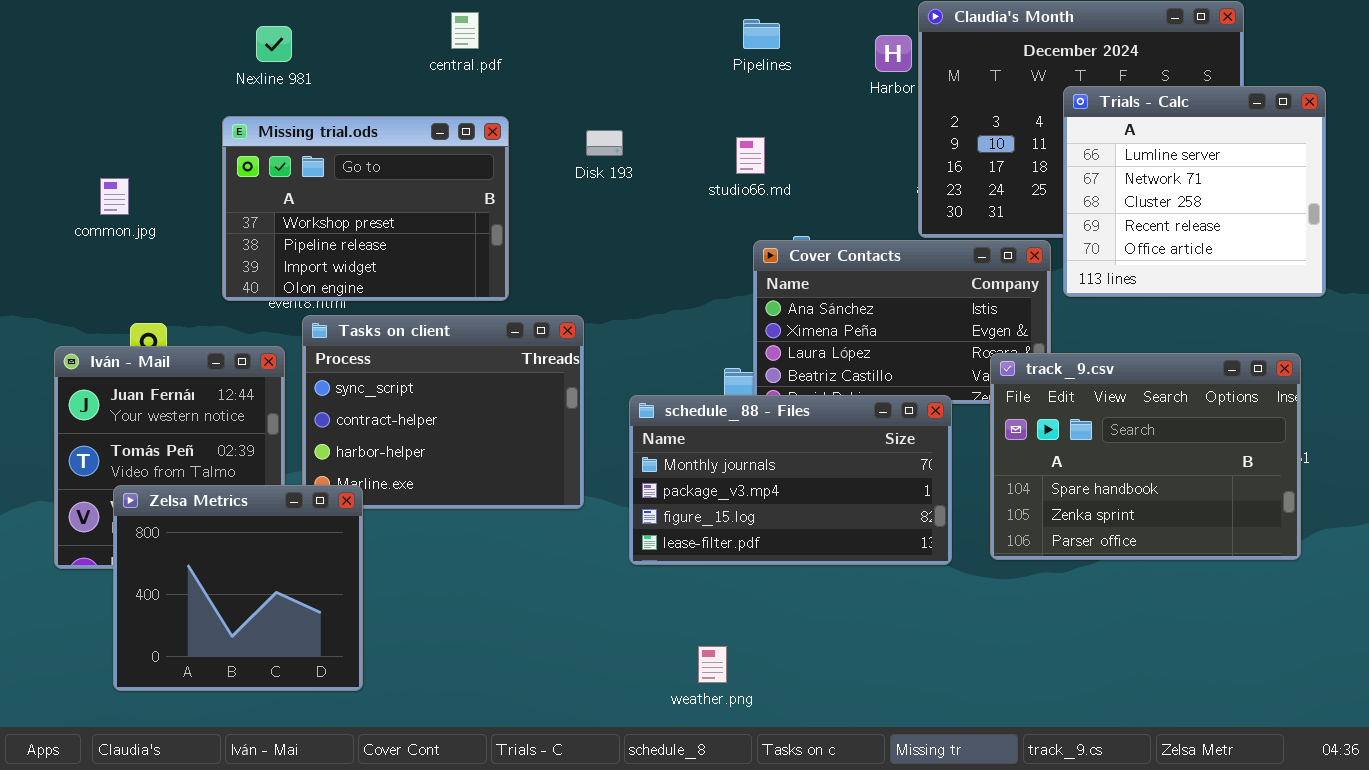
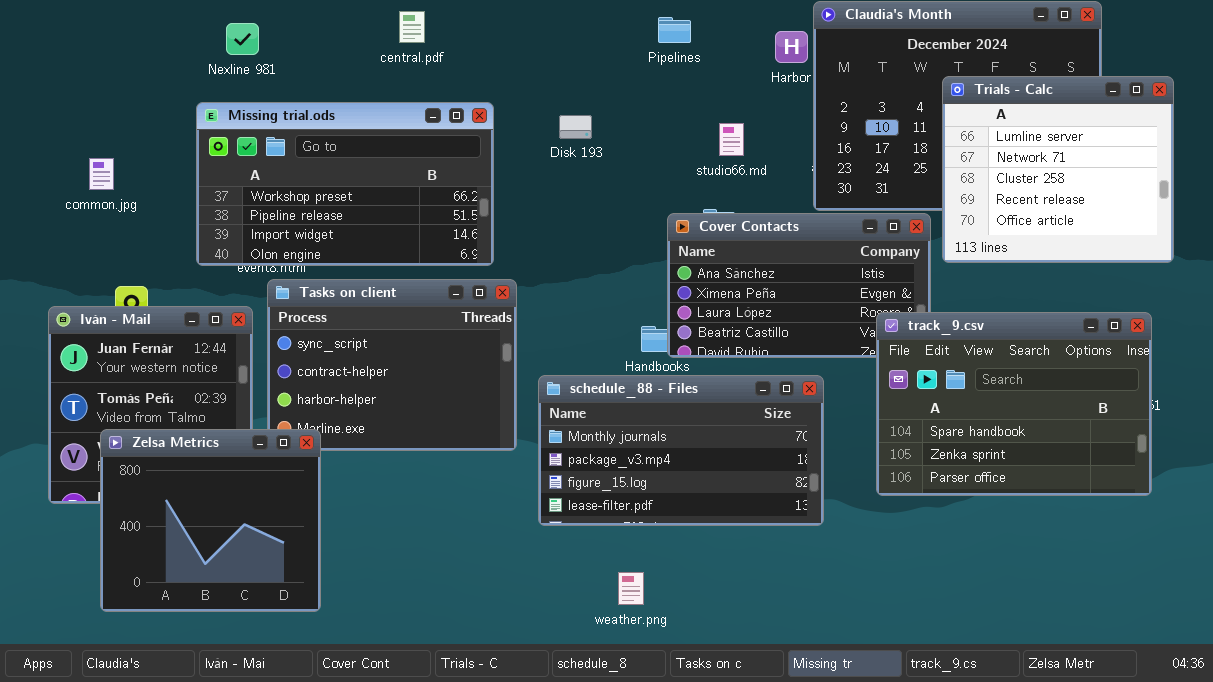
Missing trial.ods: [222,116,509,301] -> [196,102,494,266], resized
Disk 193: [586,130,623,156] -> [559,115,592,139], moved
studio66.md: [736,137,765,174] -> [719,123,744,156], moved
schedule_88 - Files: [629,395,952,565] -> [538,375,824,526], moved

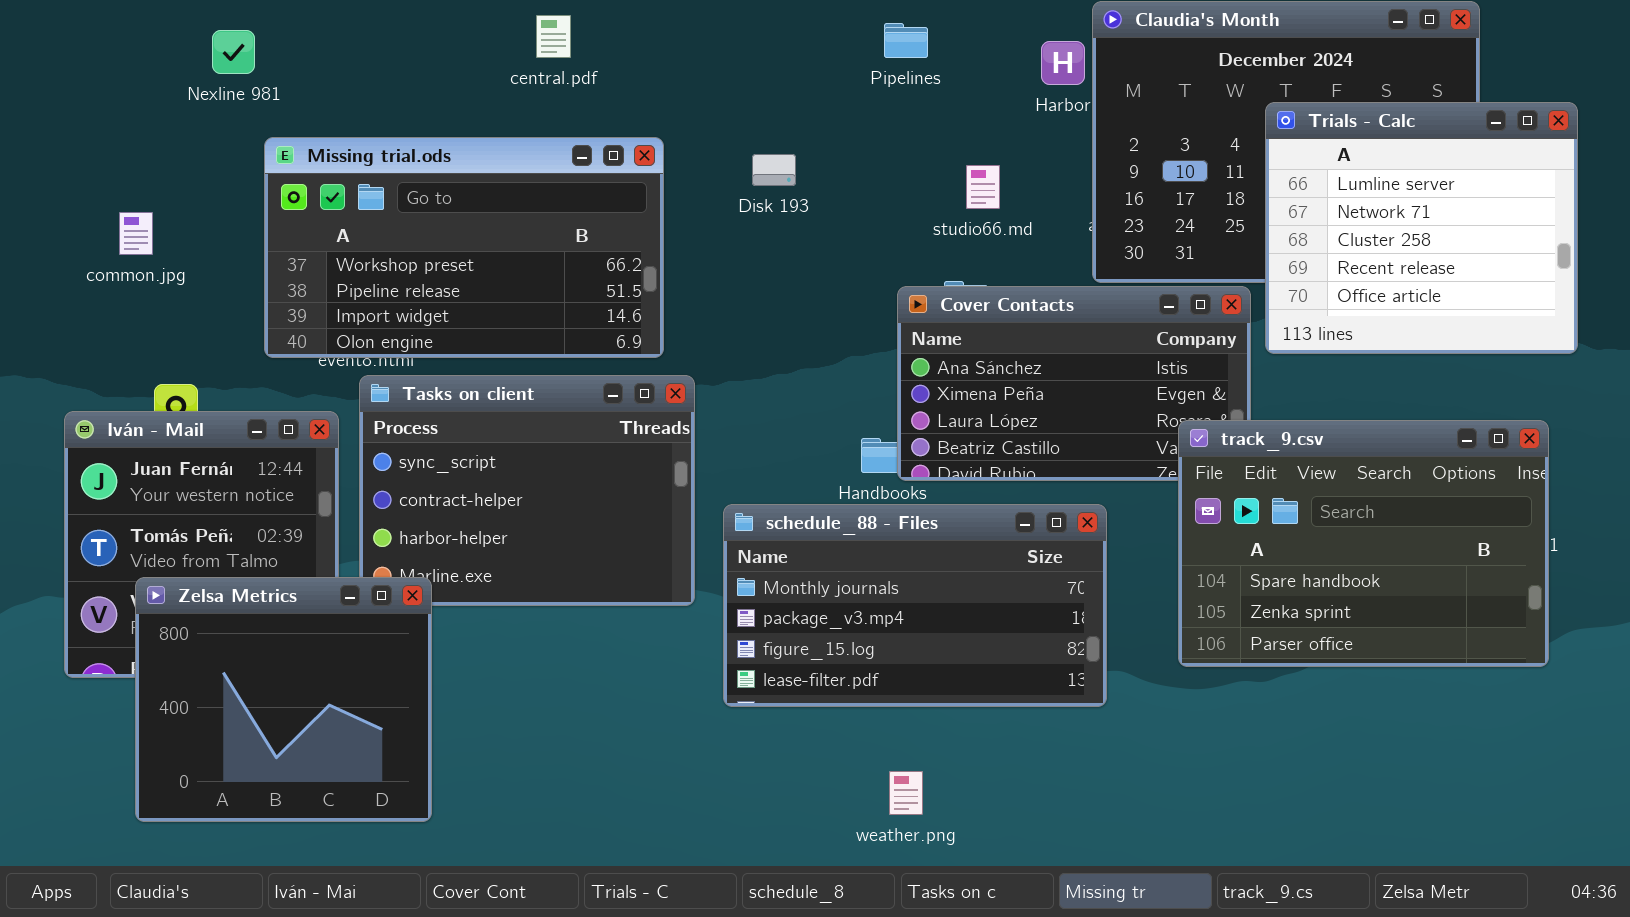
Nexline 981: [226,23,259,55] -> [212,30,255,74], moved
weather.png: [618,572,644,605] -> [889,771,923,815], moved

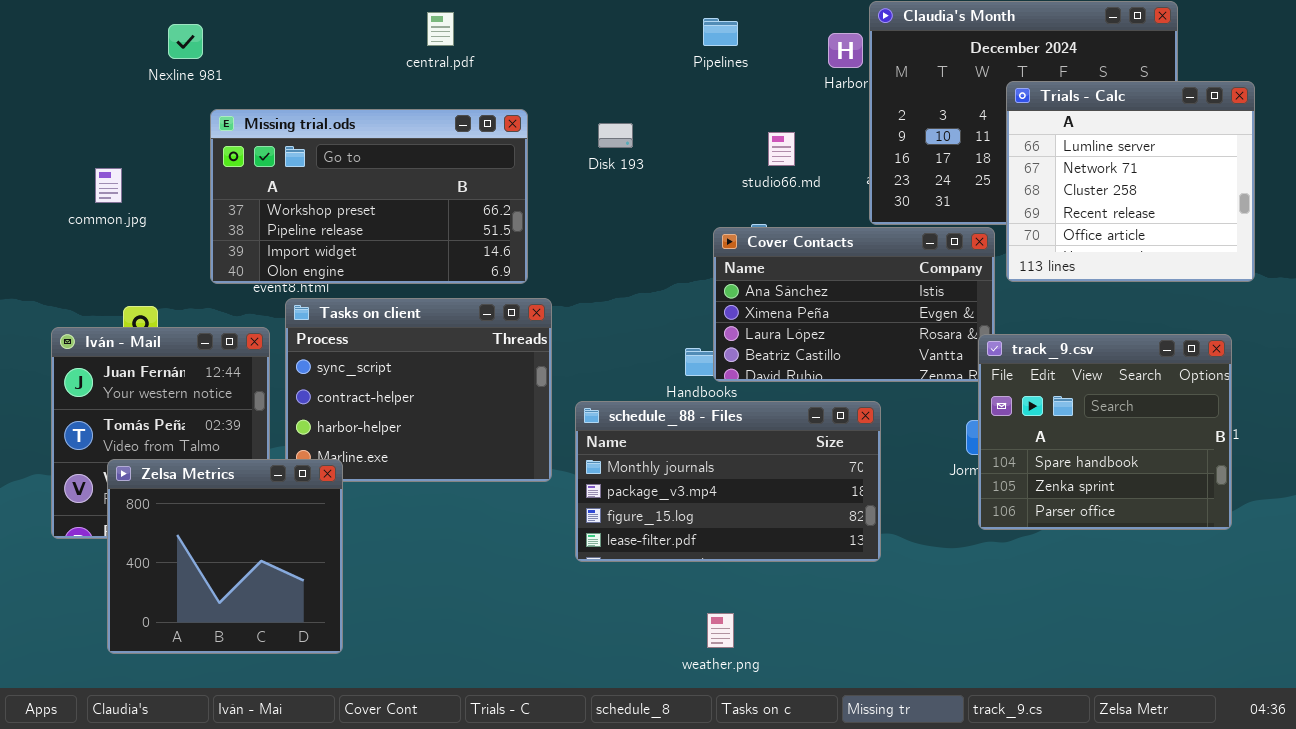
track_9.csv: [1178,420,1549,667] -> [978,334,1232,530], resized

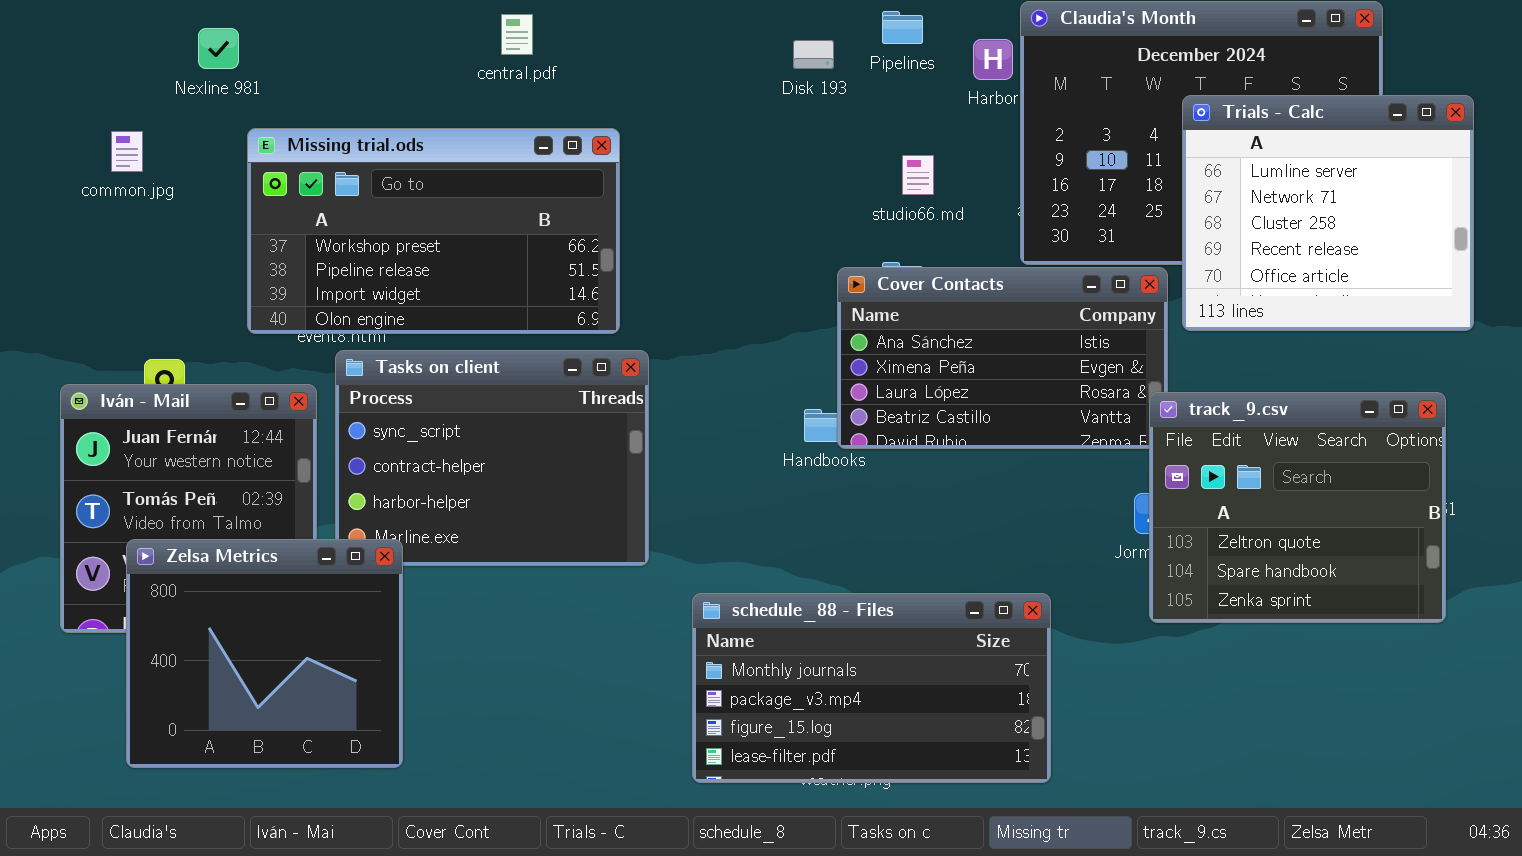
Pipelines: [703,18,738,46] -> [882,11,923,44], moved
Disk 193: [598,123,633,148] -> [793,40,834,69], moved
common.jpg: [95,168,122,203] -> [111,131,143,172], moved
track_9.csv: [978,334,1232,530] -> [1149,392,1446,623], scrolled up 1 row
schedule_88 - Files: [575,401,881,562] -> [692,593,1051,783], moved

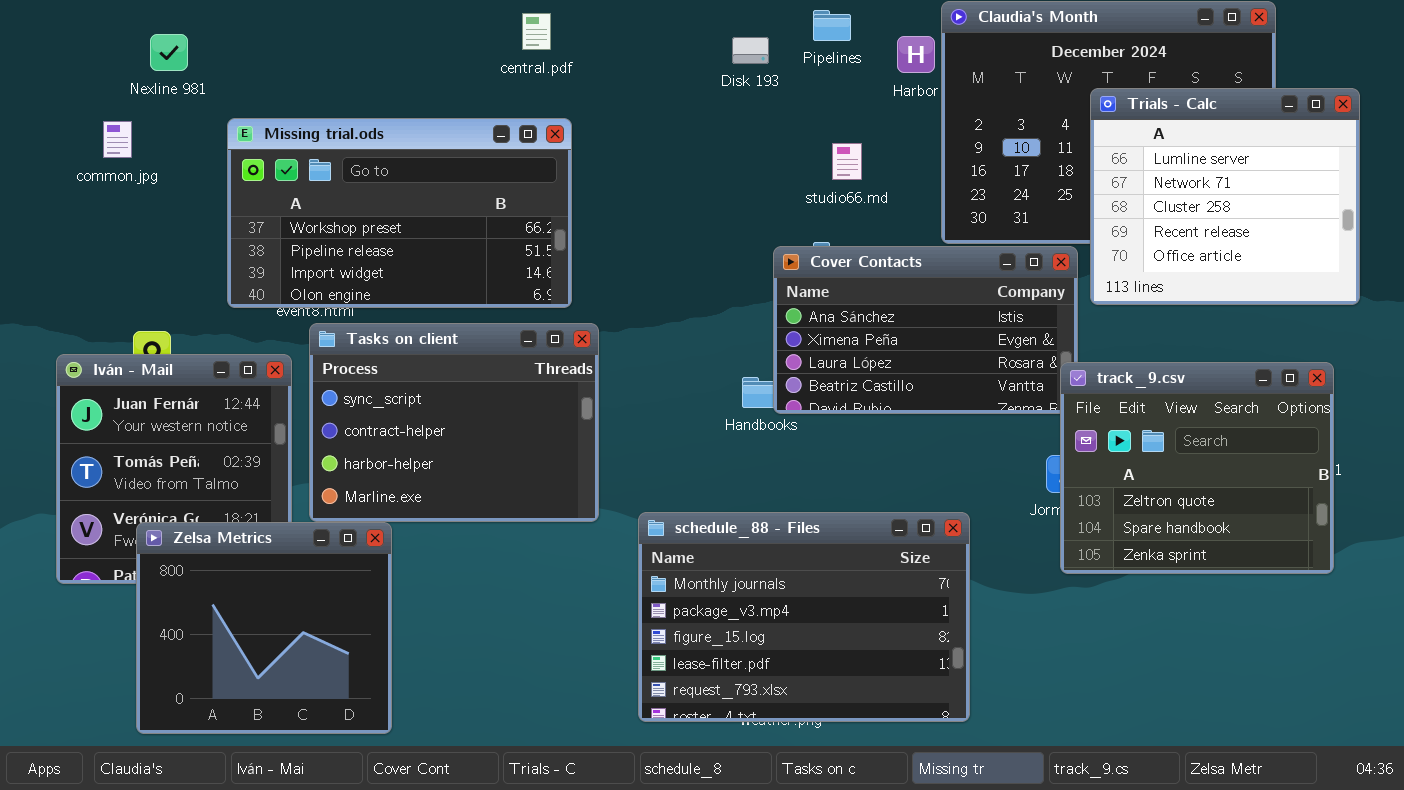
central.pdf: [501,14,533,55] -> [522,13,551,50], moved
Nexline 981: [198,28,239,69] -> [150,34,188,71], moved
Zelsa Metrics: [126,539,403,768] -> [136,522,392,734], moved
schedule_88 - Files: [692,593,1051,783] -> [638,512,970,722], resized

